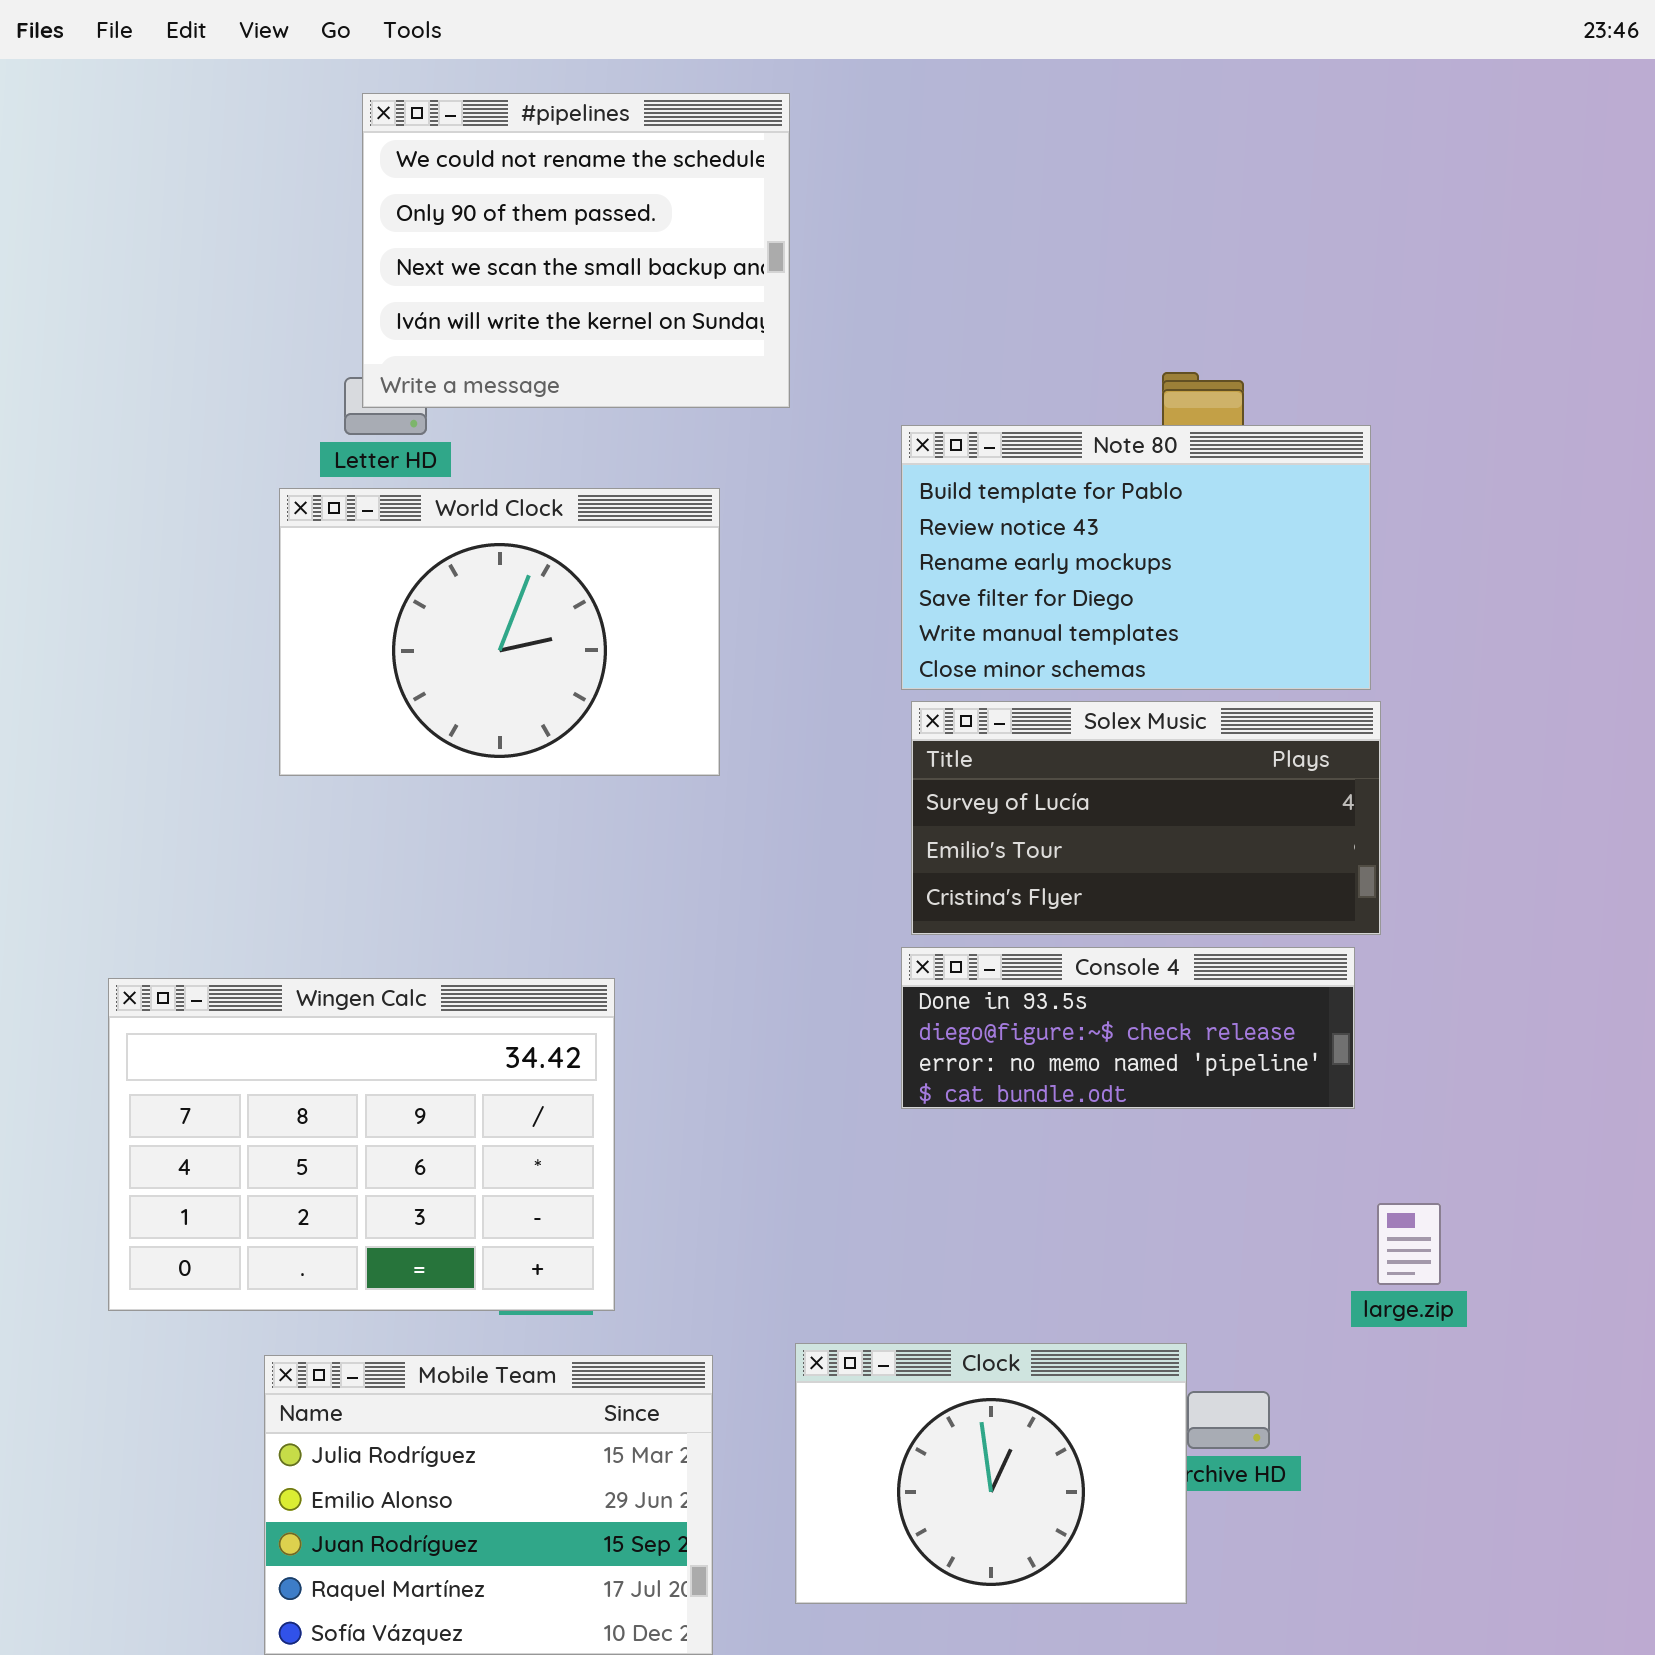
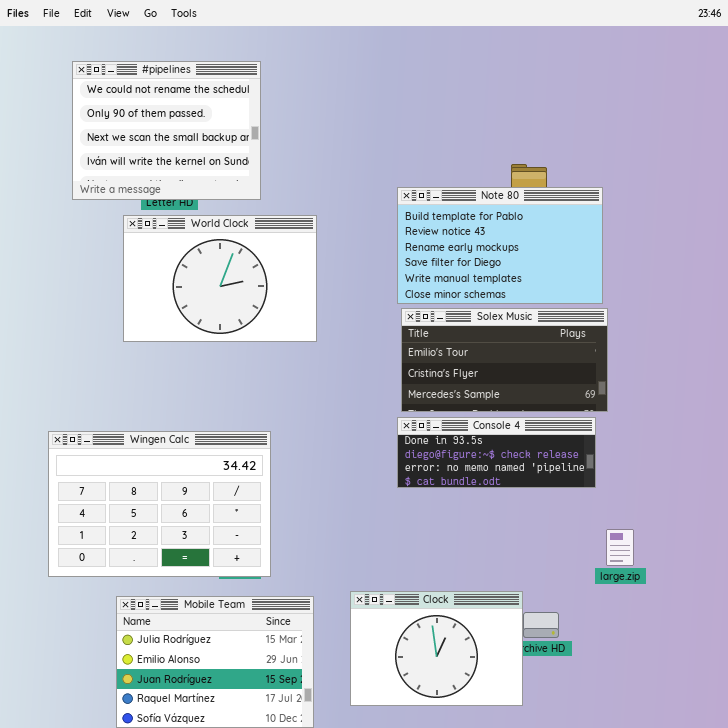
#pipelines: [362,93,790,408] -> [72,61,261,200], moved
Solex Music: [911,701,1381,935] -> [401,308,608,412], scrolled down 1 row

